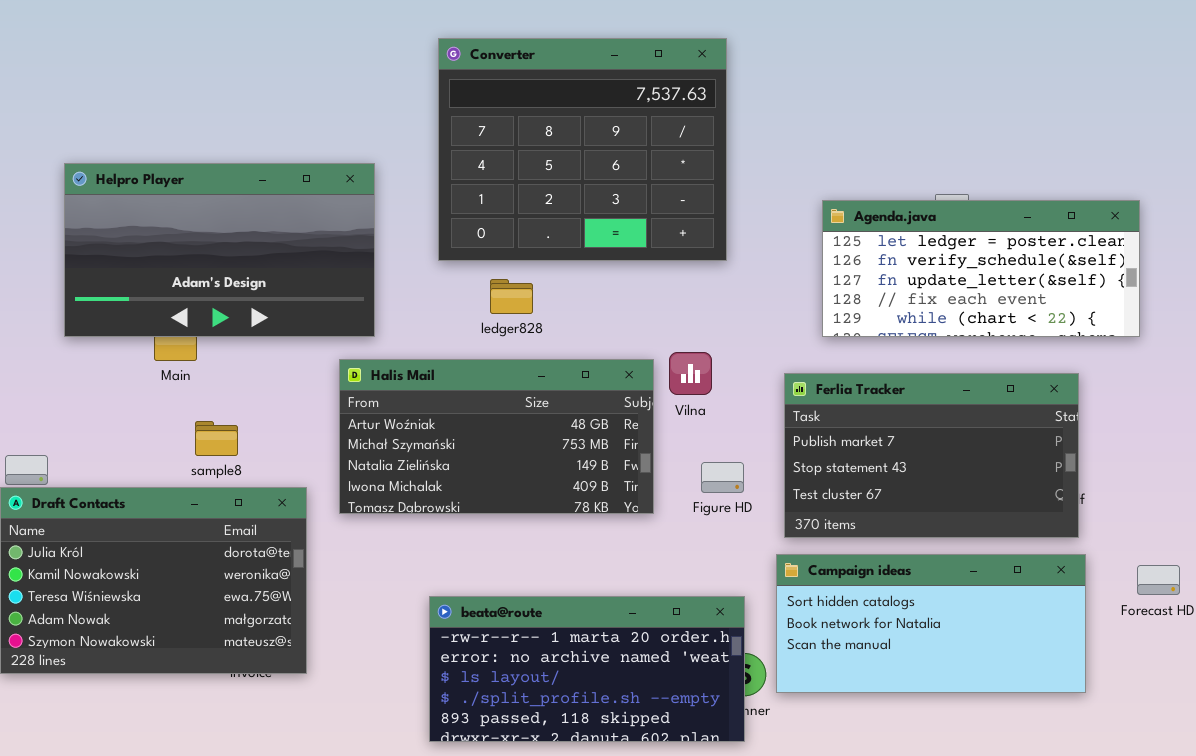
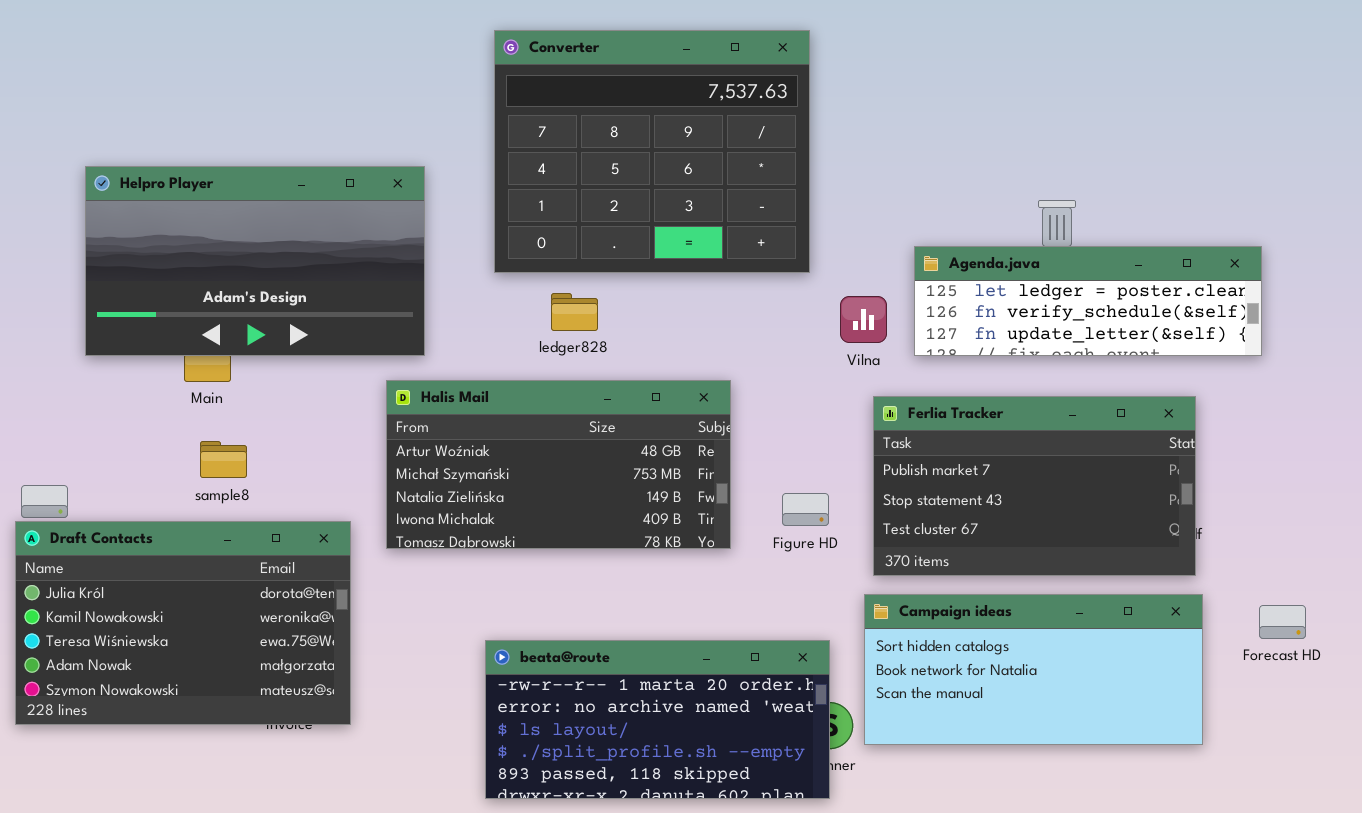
Agenda.java: [822,200,1140,337] -> [914,246,1262,356], resized
Vilna: [669,352,712,395] -> [840,296,887,343], moved
sample8: [195,421,238,456] -> [200,441,247,478], moved

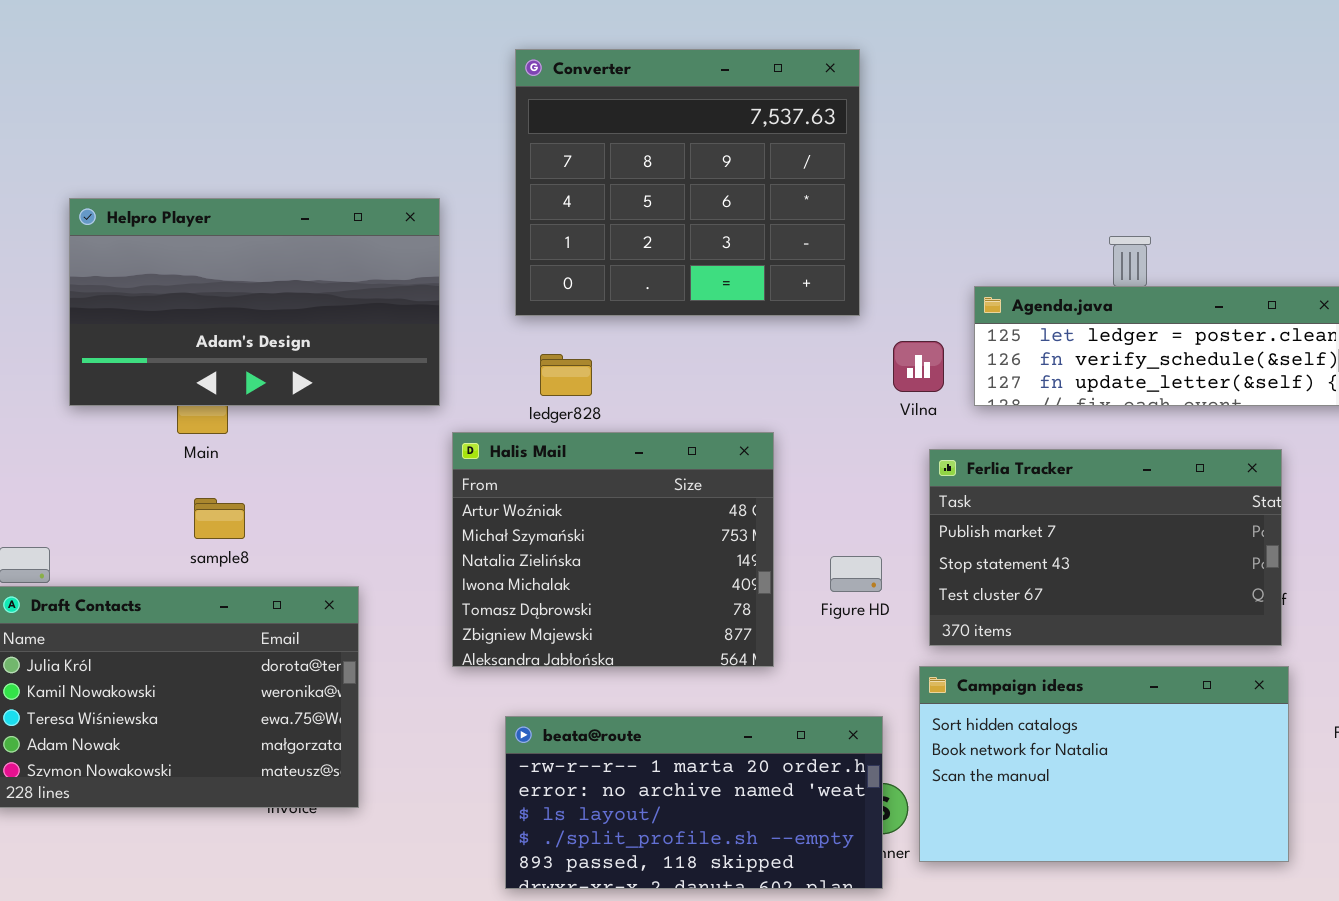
ledger828: [551,293,598,331] -> [540,354,592,396], moved
Halis Mail: [386,380,731,549] -> [452,432,774,667], resized
Campaign ideas: [864,594,1203,745] -> [919,666,1289,862], resized

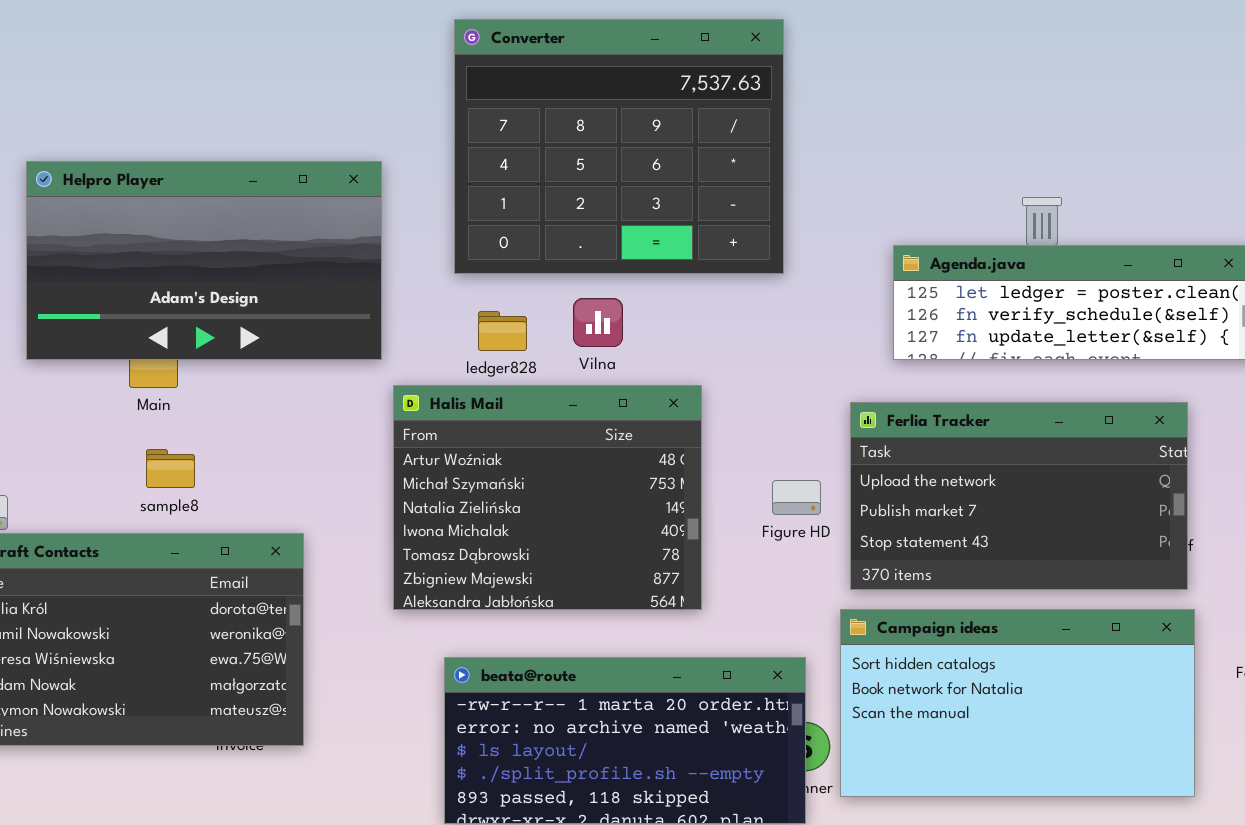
Vilna: [893,341,944,392] -> [573,298,623,347], moved
Ferlia Tracker: [929,449,1282,646] -> [850,402,1188,590], scrolled up 1 row
Figure HD: [830,556,882,592] -> [772,480,821,515], moved

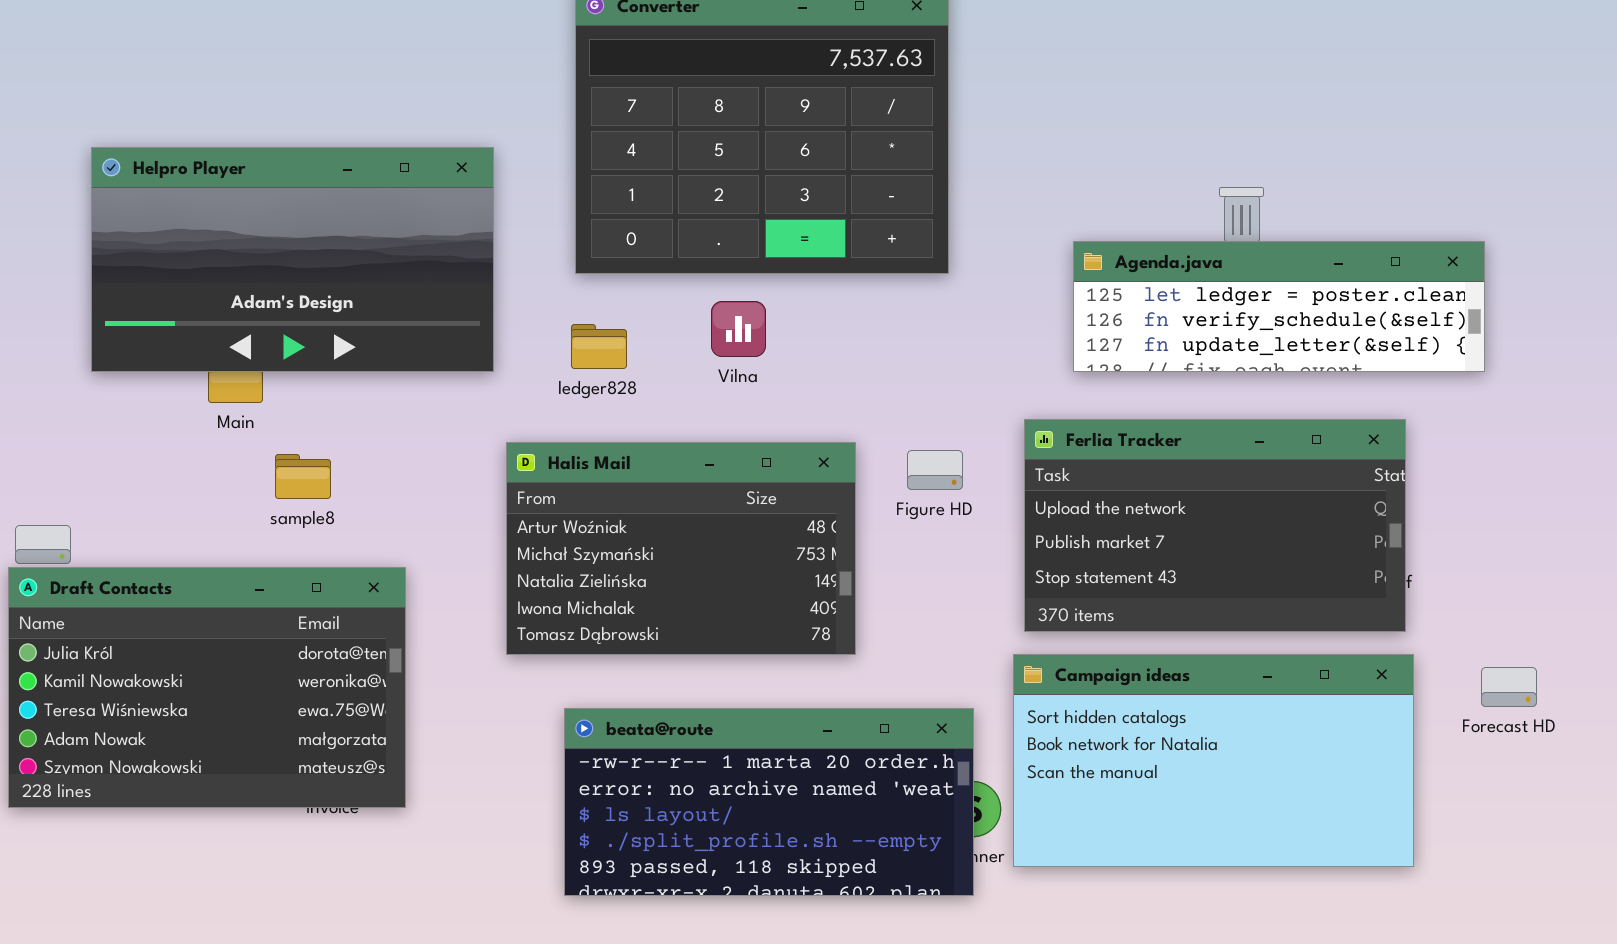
ledger828: [478,311,527,351] -> [571,324,627,369], moved
Halis Mail: [393,385,702,610] -> [506,442,856,655], resized
sample8: [146,449,195,488] -> [275,454,331,499], moved
Figure HD: [772,480,821,515] -> [907,450,963,490], moved

